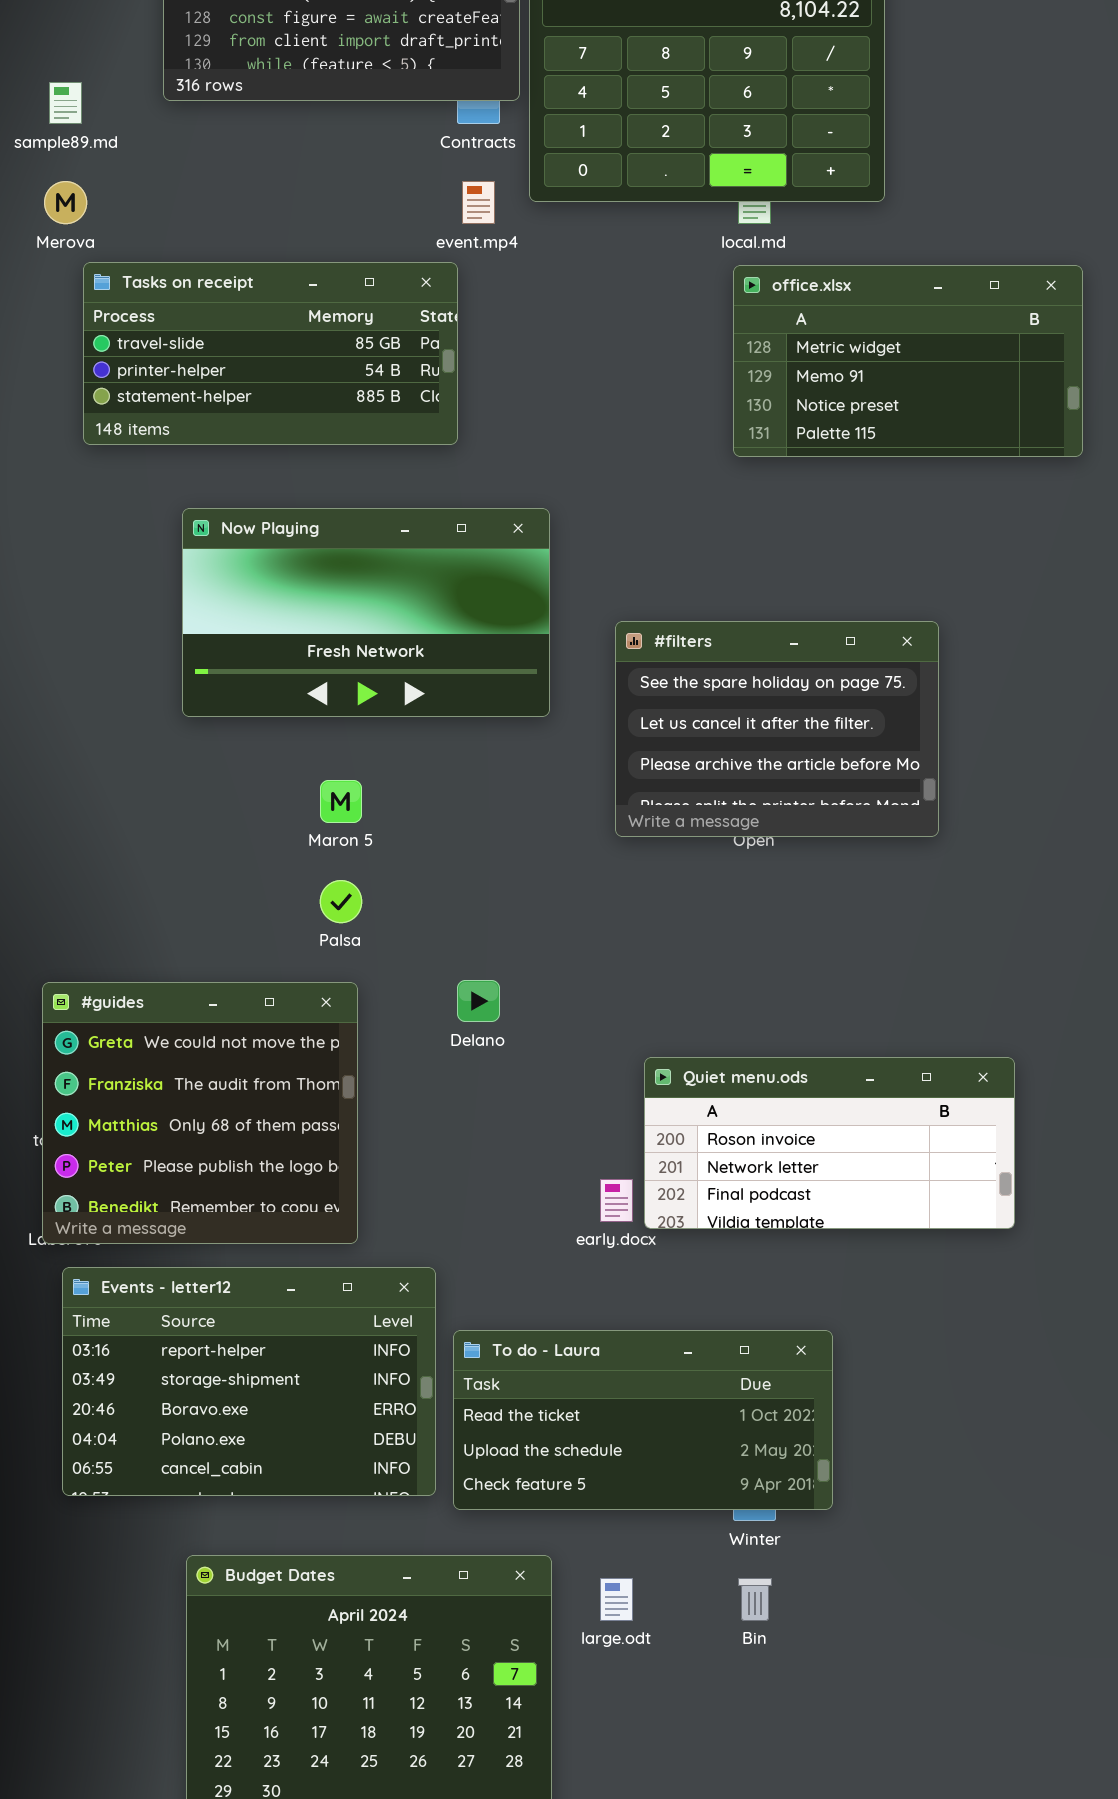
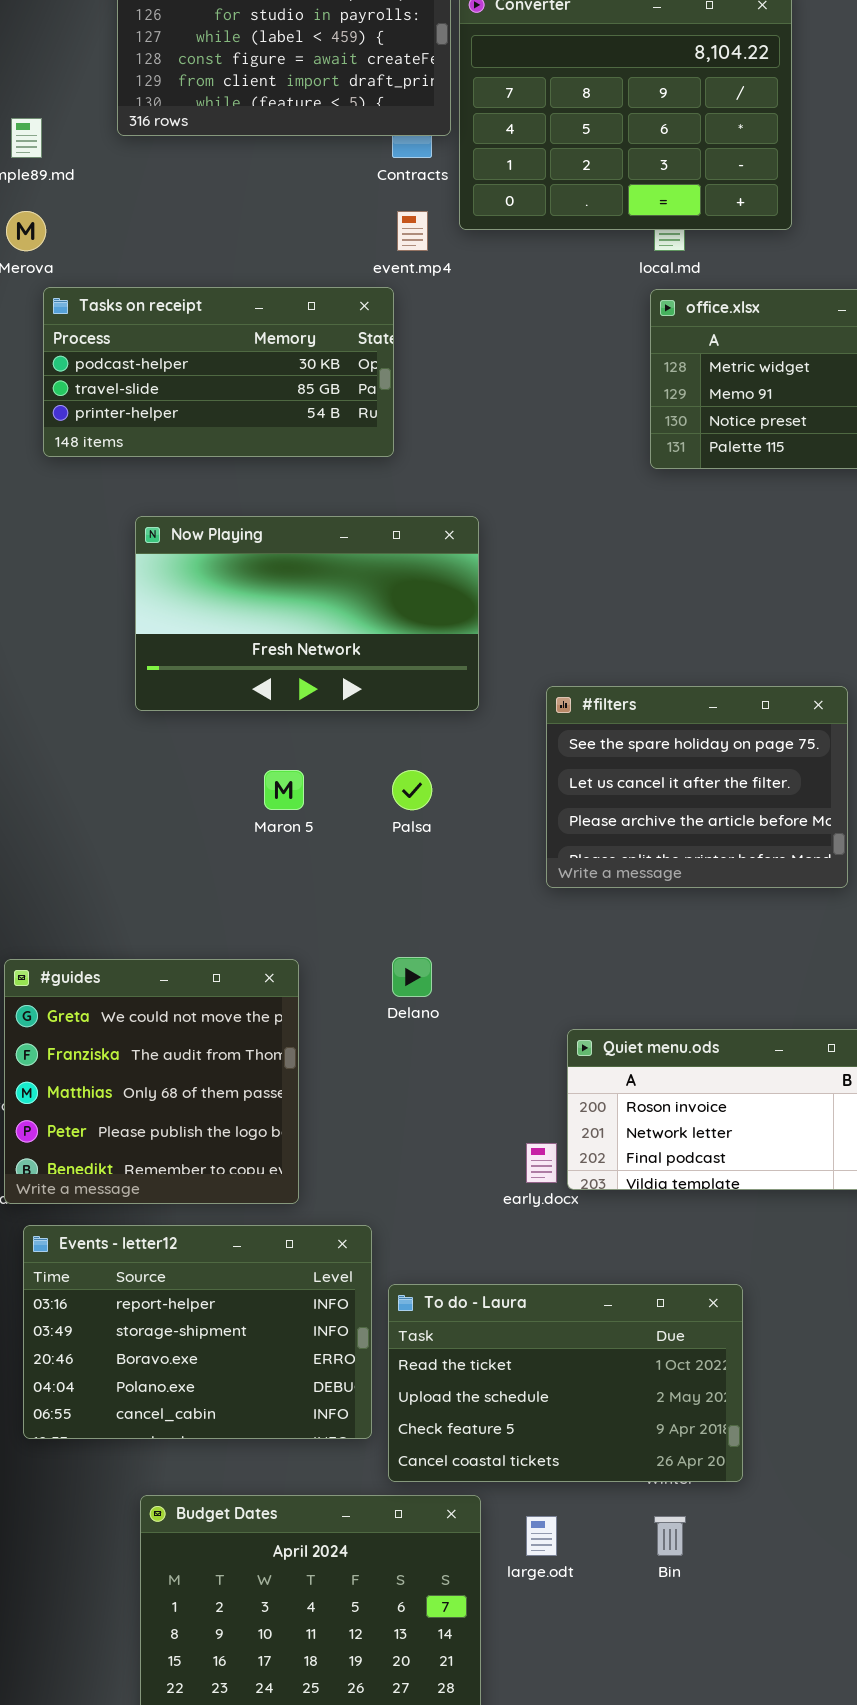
Tasks on receipt: [83,262,458,445] -> [43,287,394,457], scrolled up 1 row
#filters: [615,621,939,837] -> [546,686,848,888], moved
Palsa: [320,880,362,923] -> [392,770,432,810], moved
To do - Laura: [453,1330,833,1510] -> [388,1284,743,1482], resized

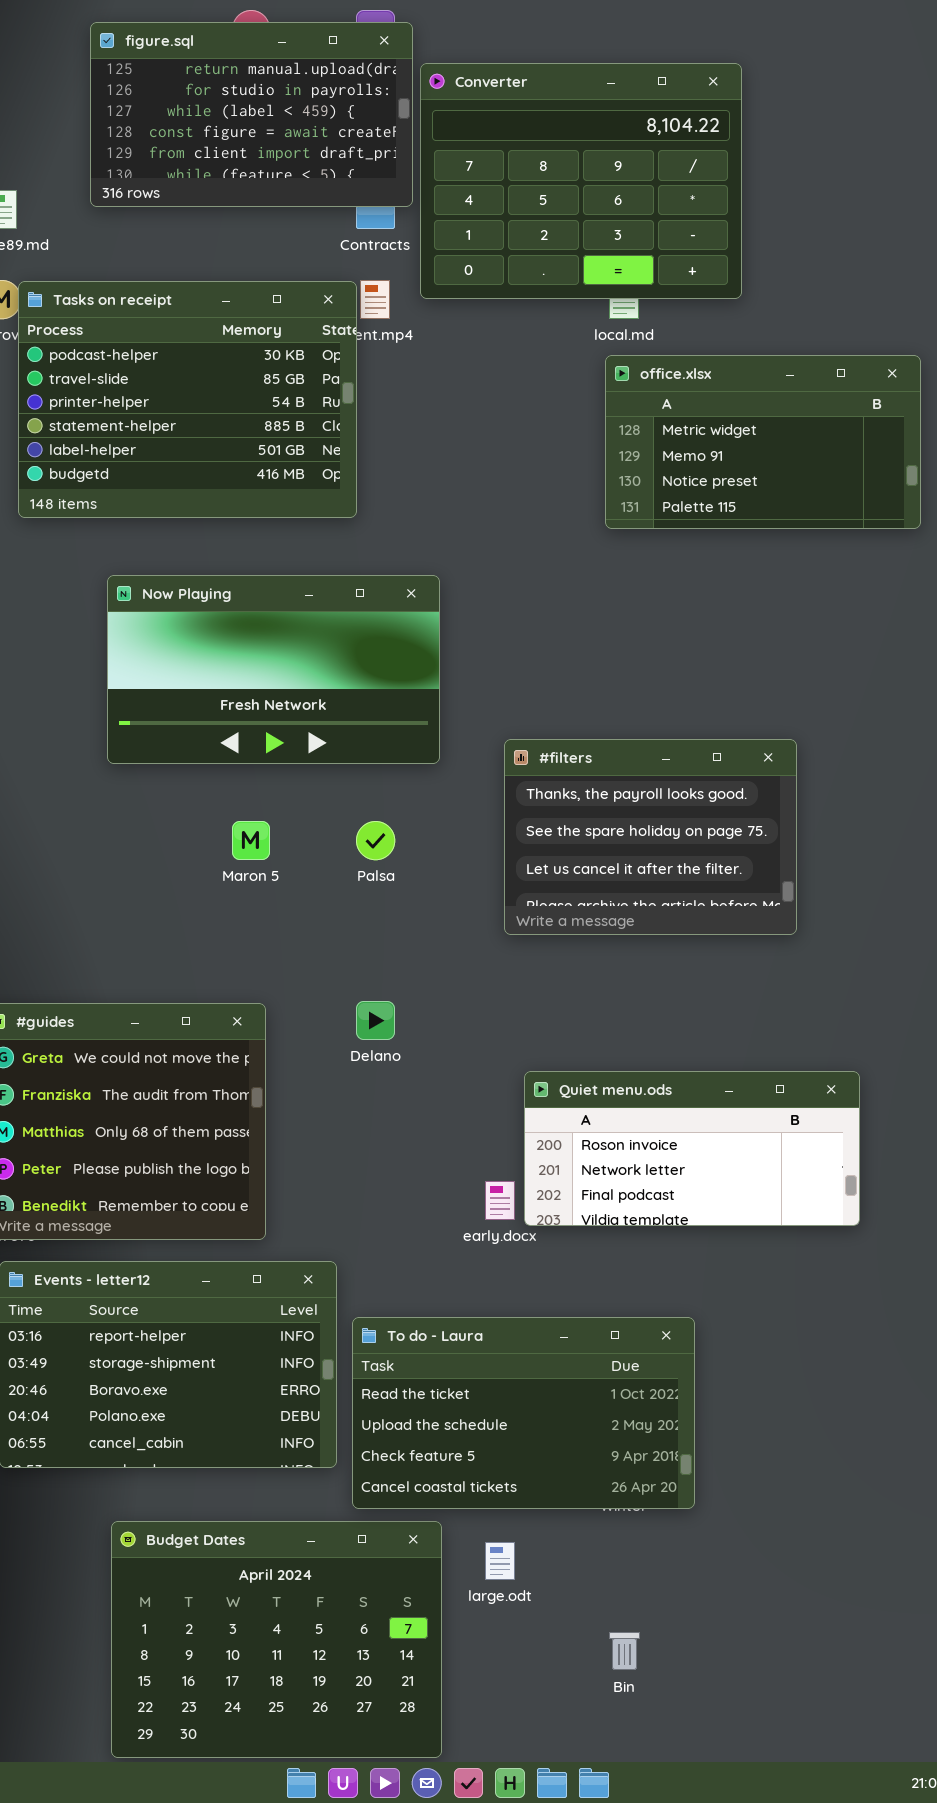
Tasks on receipt: [43,287,394,457] -> [18,281,357,518], resized
#filters: [546,686,848,888] -> [504,739,797,935], scrolled up 1 row
Bin: [654,1516,686,1556] -> [609,1632,640,1670], moved

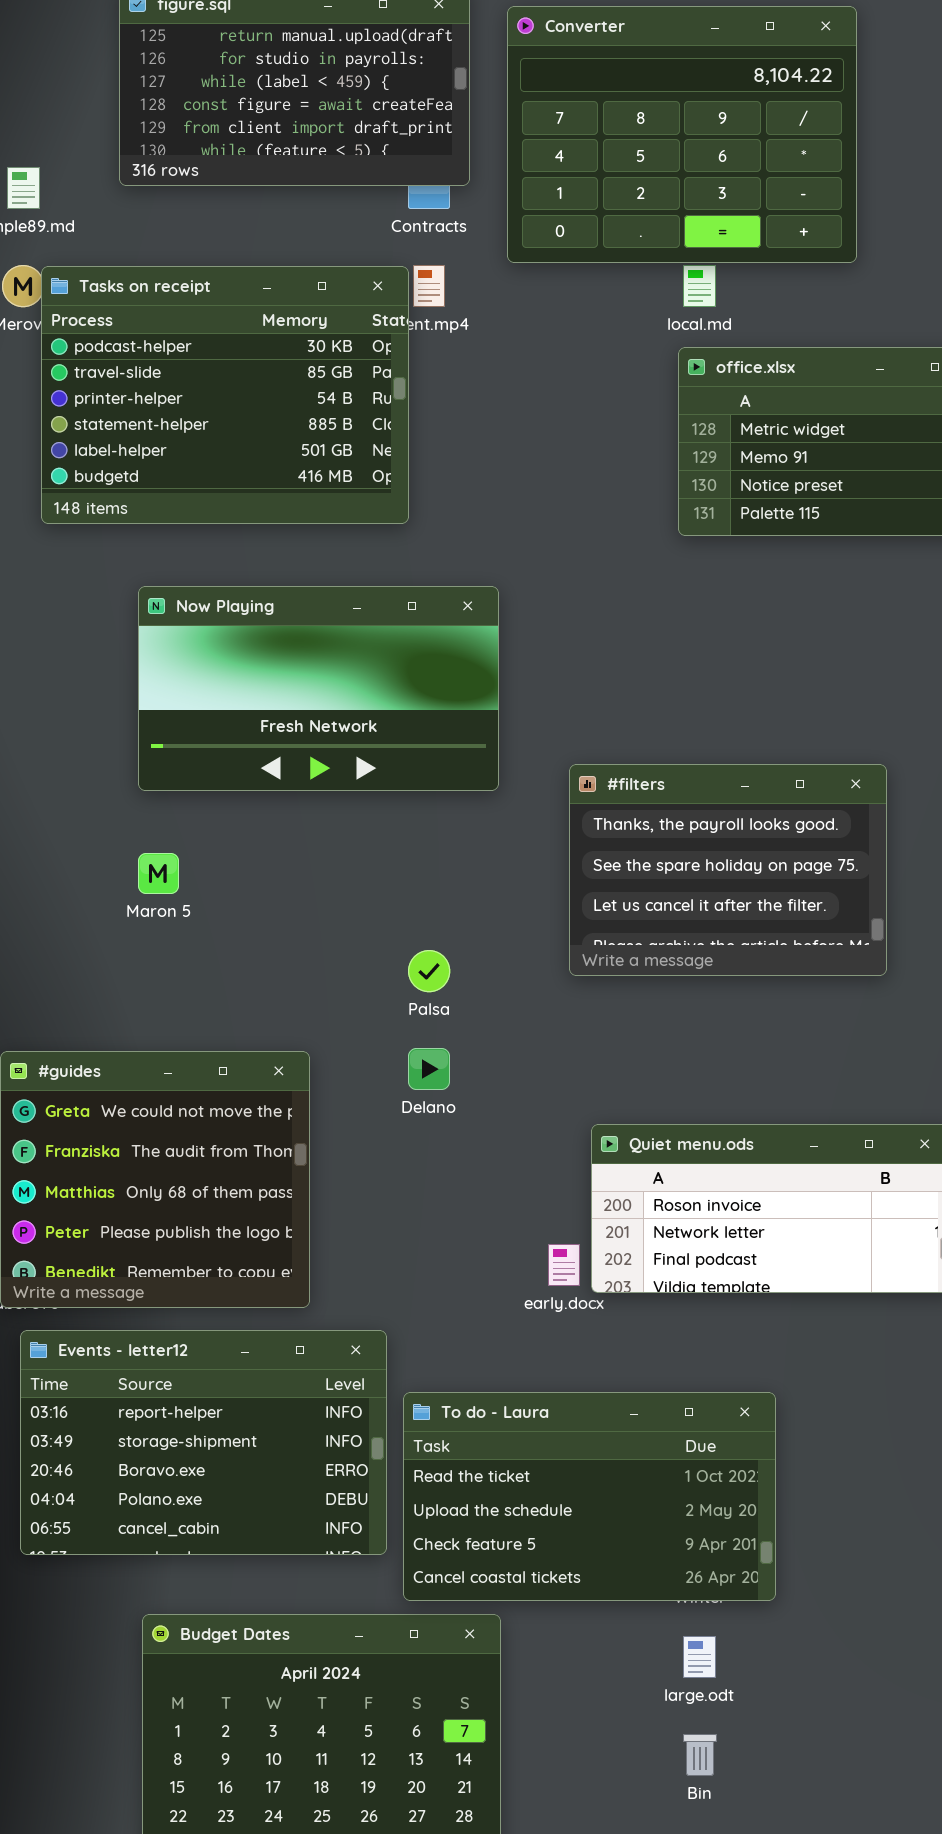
Converter: [420,63,742,299] -> [507,6,857,263], moved
Maron 5: [232,821,270,860] -> [138,853,179,894], moved
Palsa: [356,821,395,860] -> [408,950,450,992], moved
large.odt: [485,1542,515,1580] -> [683,1636,716,1678], moved

